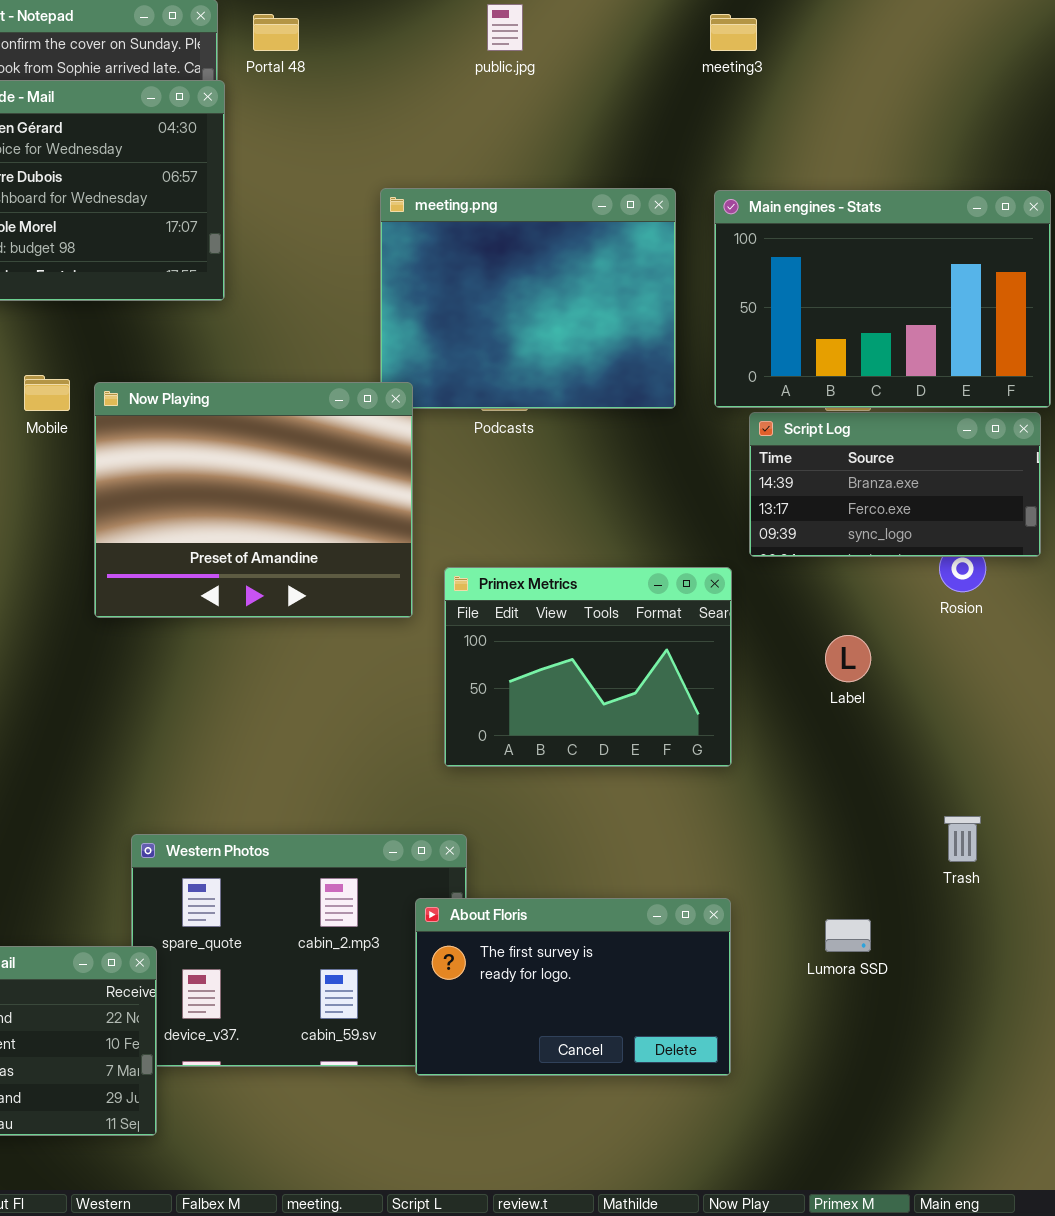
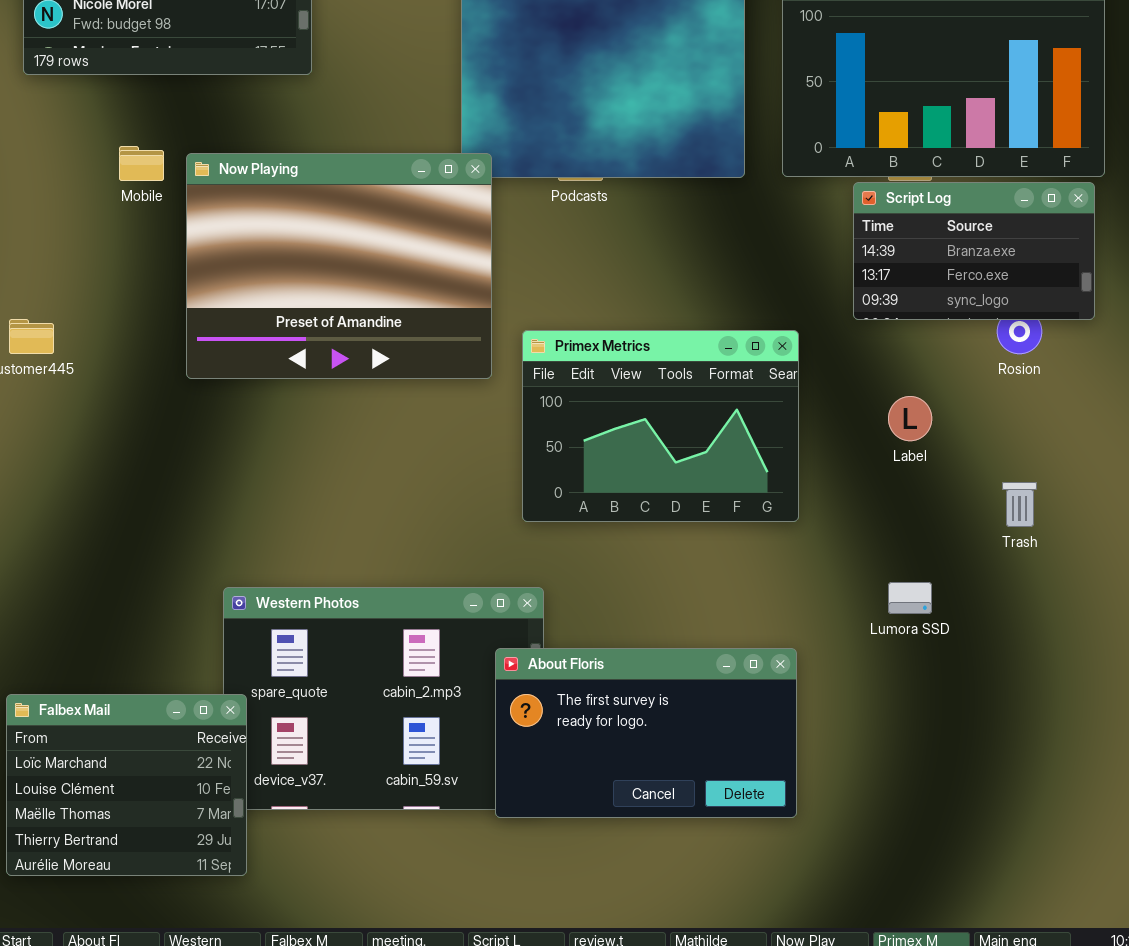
Script Log: [749,412,1041,557] -> [853,182,1095,320], resized
Trash: [944,816,981,862] -> [1002,482,1037,527], moved
Lumora SSD: [825,919,871,952] -> [888,582,932,614], moved

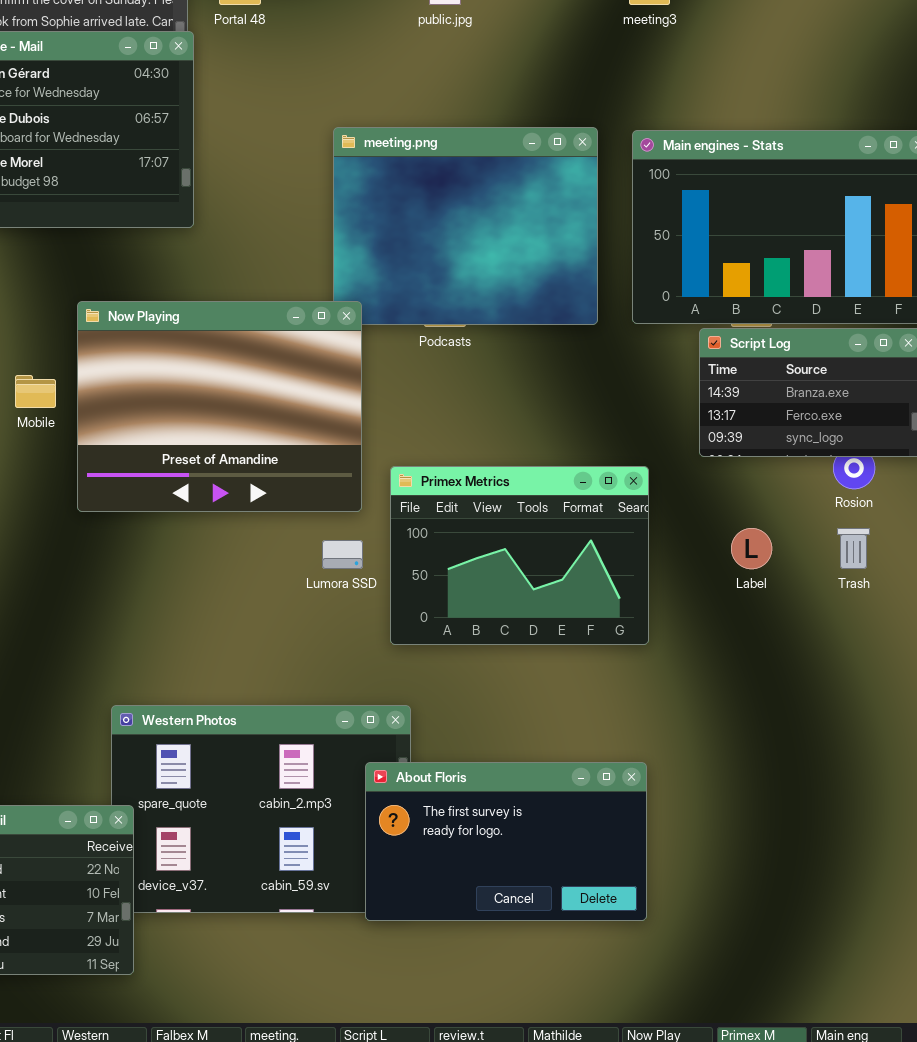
Mobile: [119,146,164,181] -> [15,375,56,408], moved
Trash: [1002,482,1037,527] -> [837,528,870,569], moved
Lumora SSD: [888,582,932,614] -> [322,540,363,569], moved

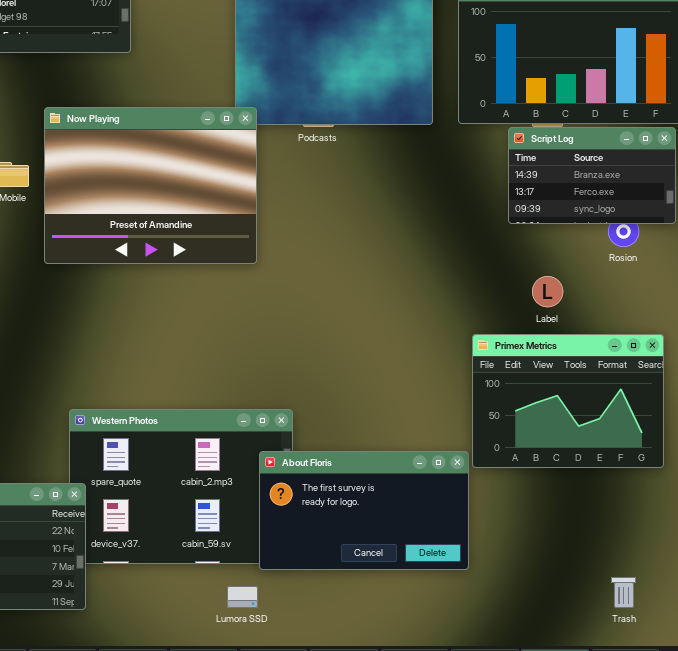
Primex Metrics: [390,466,649,645] -> [472,334,664,468], moved
Trash: [837,528,870,569] -> [611,577,636,608], moved
Lumora SSD: [322,540,363,569] -> [227,586,258,608], moved

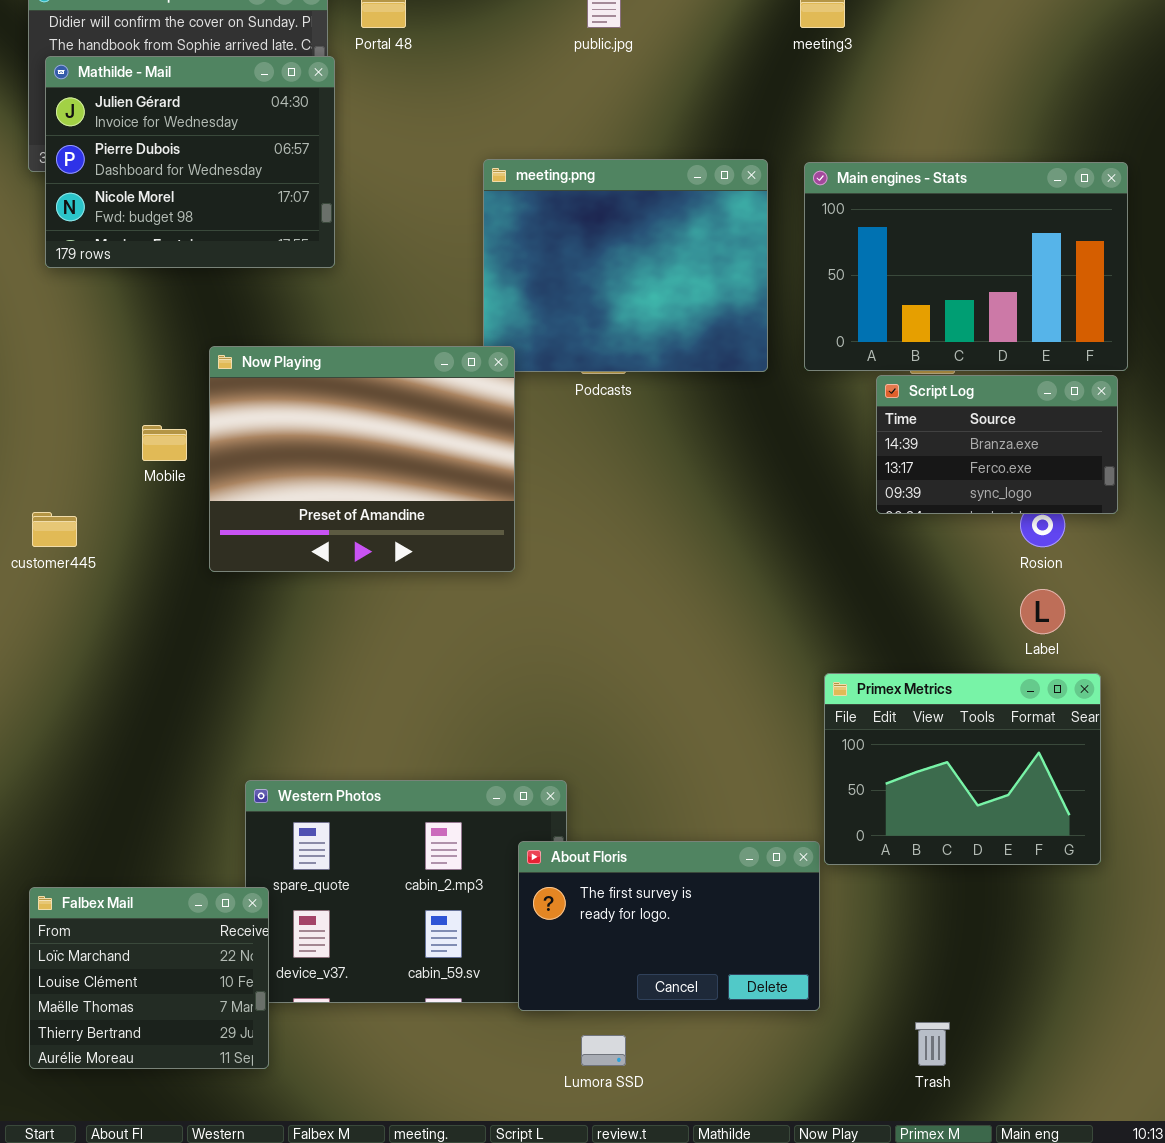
Label: [532,276,563,307] -> [1020,589,1065,634], moved
Trash: [611,577,636,608] -> [915,1022,950,1066], moved
Lumora SSD: [227,586,258,608] -> [581,1035,626,1066], moved

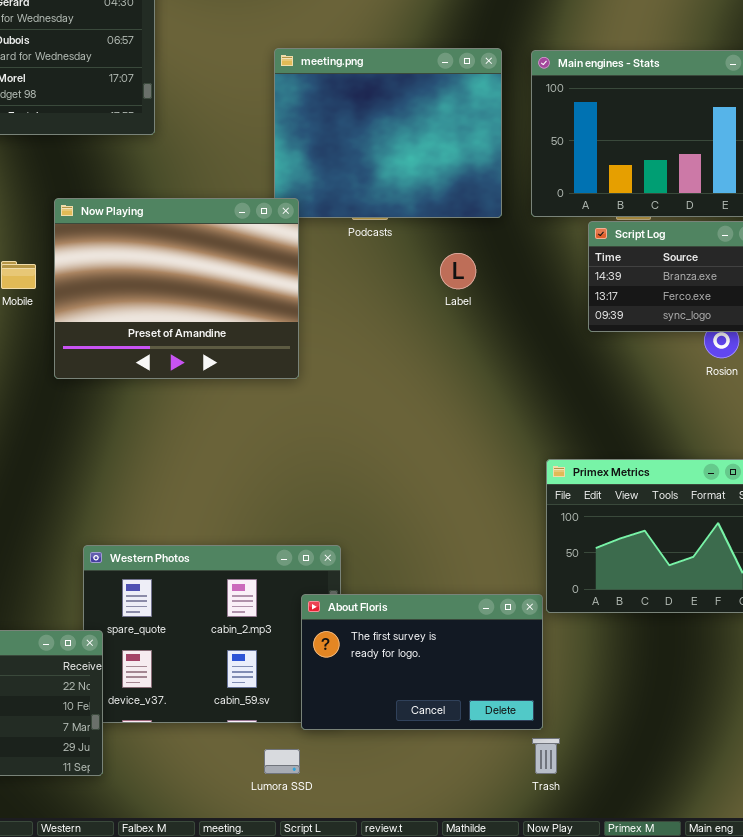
Label: [1020,589,1065,634] -> [440,253,476,289], moved
Trash: [915,1022,950,1066] -> [532,738,560,774], moved
Lumora SSD: [581,1035,626,1066] -> [264,749,300,774], moved

